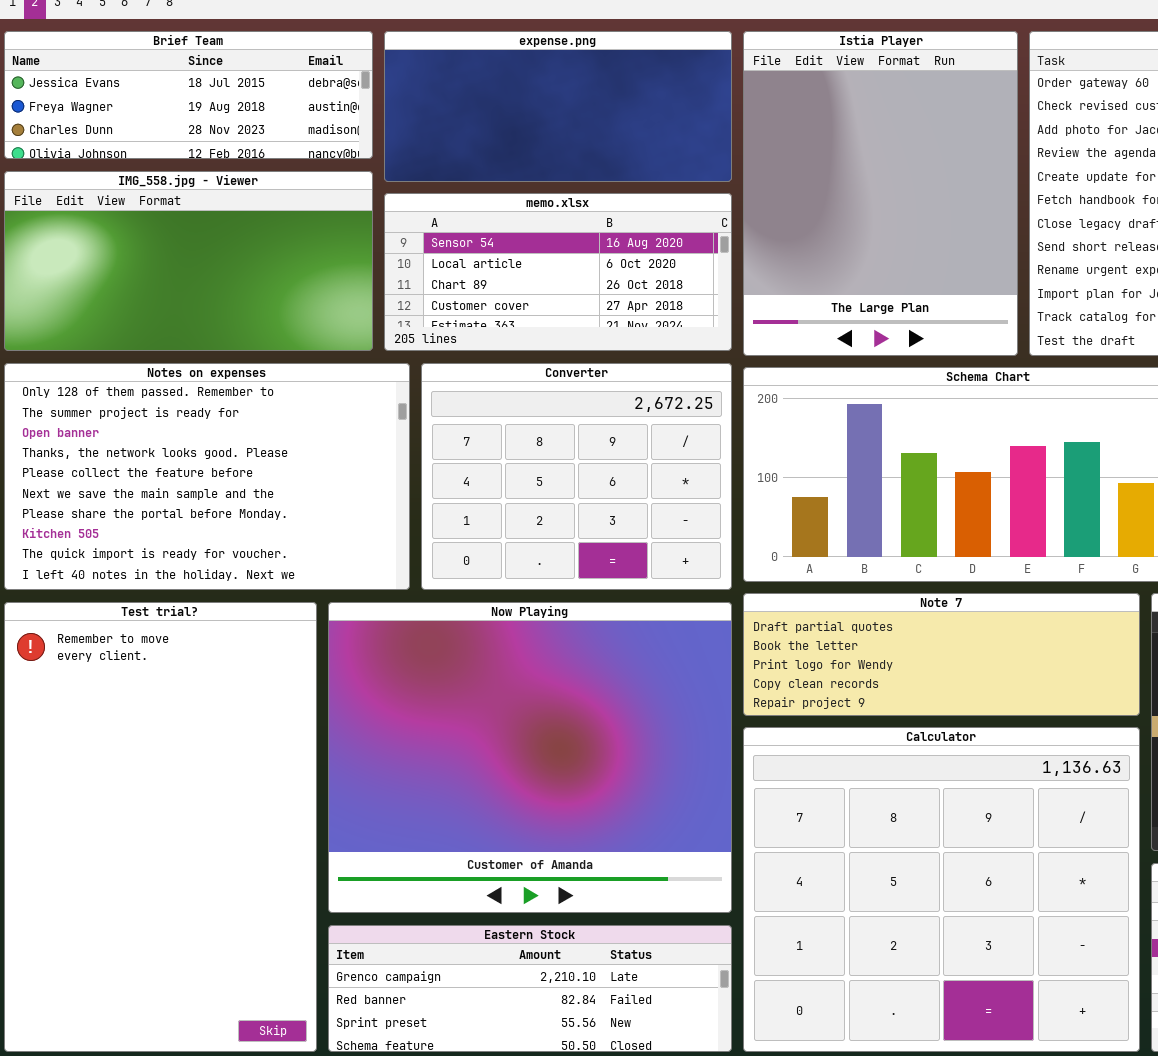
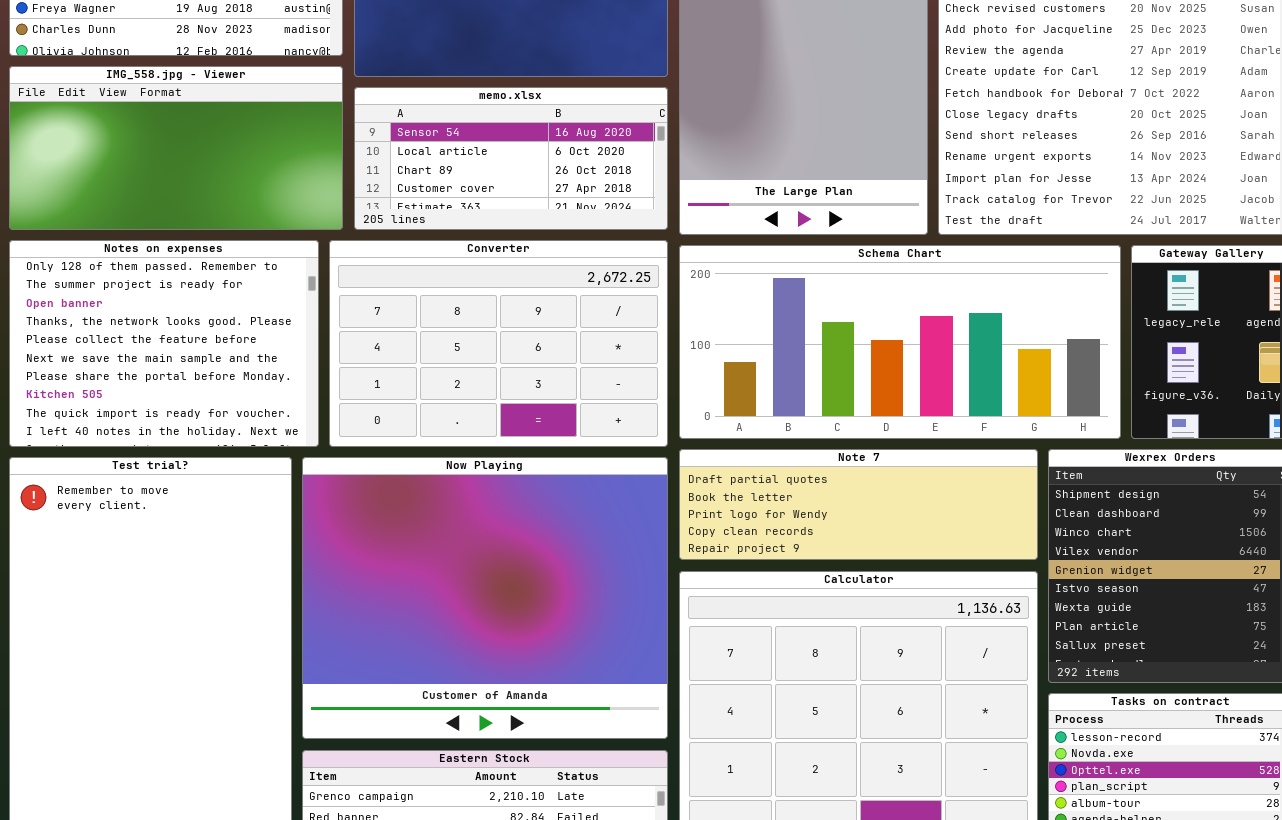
Notes on expenses: [4,363,410,590] -> [9,240,319,447], resized
Converter: [421,363,732,590] -> [329,240,668,447], resized

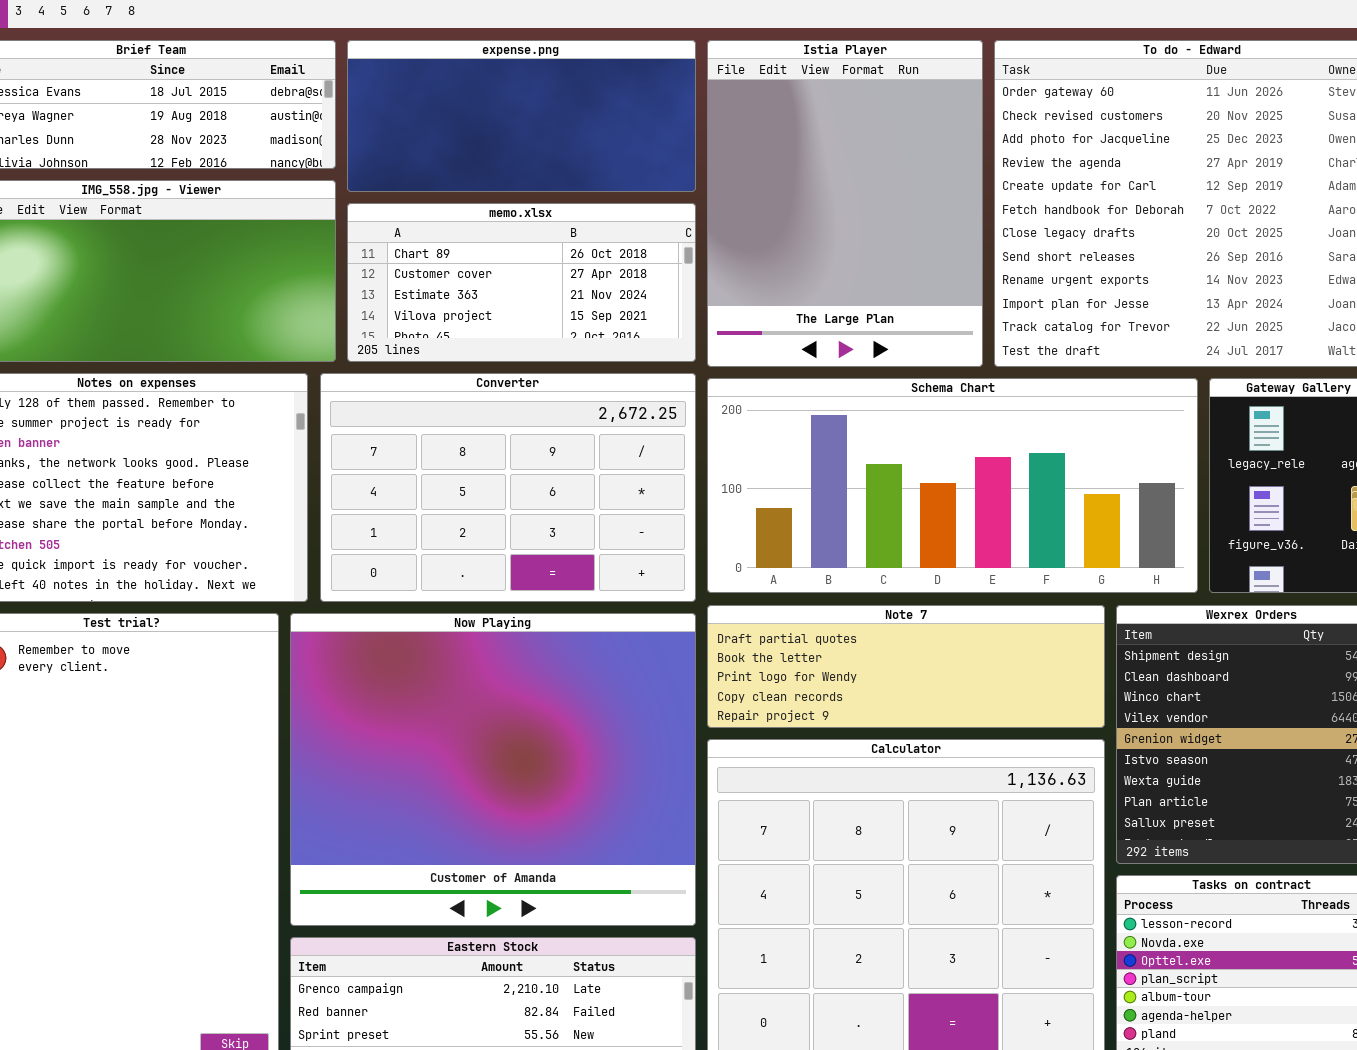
memo.xlsx: [354,87,668,230] -> [347,203,696,362], scrolled down 2 rows

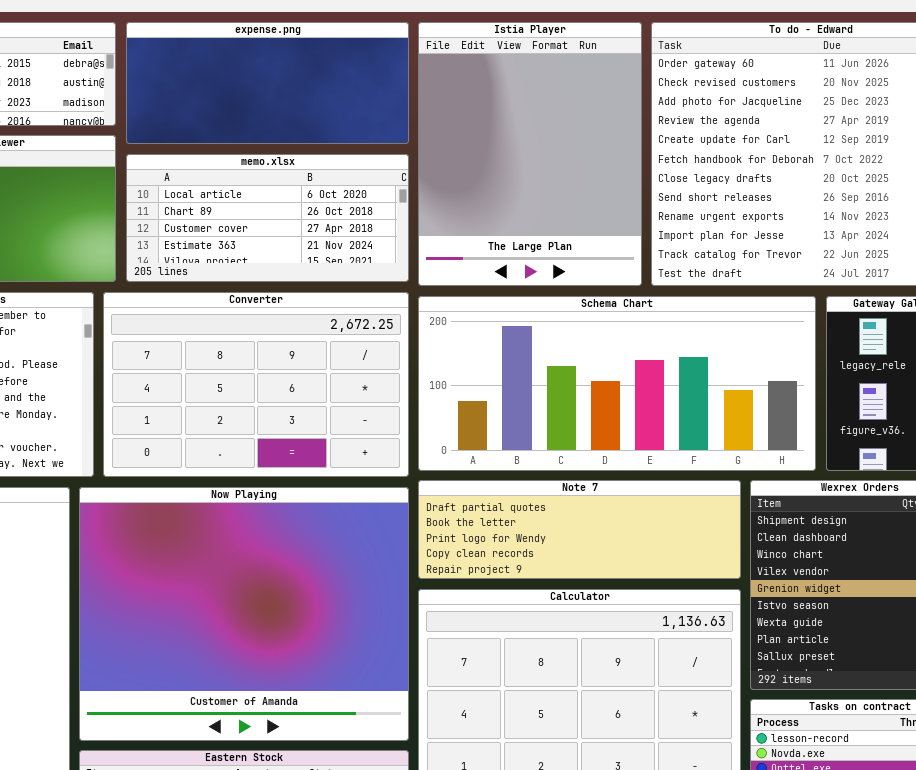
memo.xlsx: [347,203,696,362] -> [126,154,409,282], scrolled up 1 row

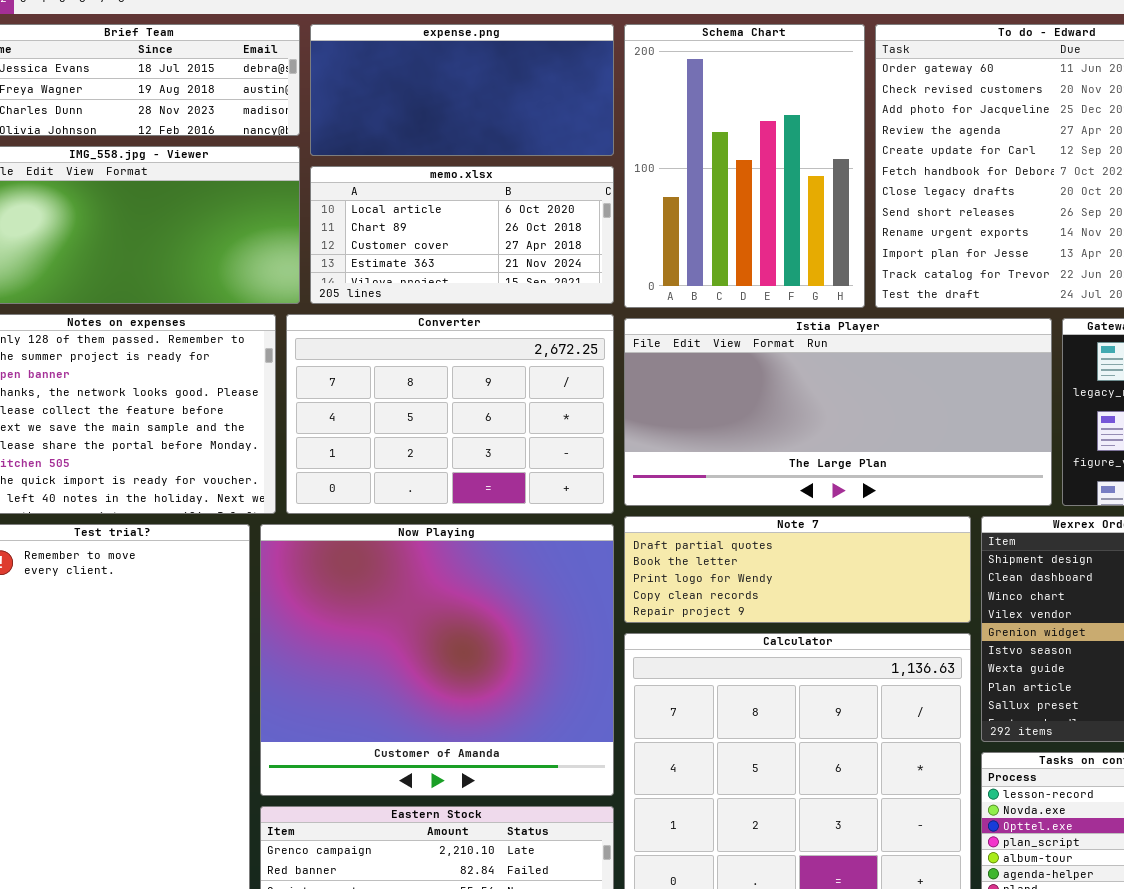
Istia Player: [418,22,642,286] -> [624,318,1052,506], moved, resized
Schema Chart: [418,296,816,471] -> [624,24,865,308], moved, resized

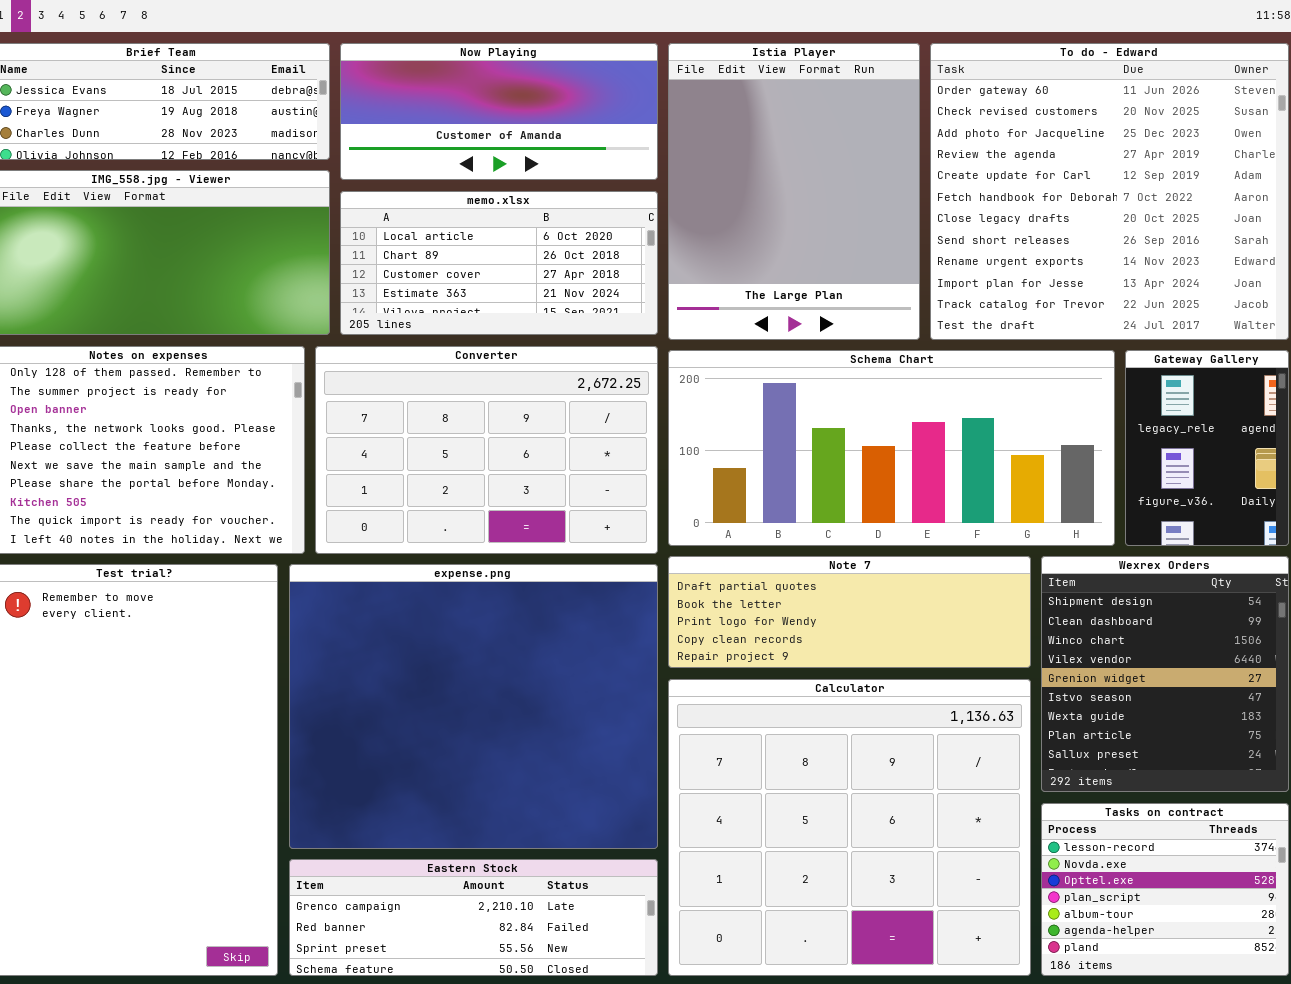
expense.png: [310,24,614,156] -> [289,564,658,849], moved, resized
Schema Chart: [624,24,865,308] -> [668,350,1115,546], moved, resized
Istia Player: [624,318,1052,506] -> [668,43,920,340], moved, resized
Now Playing: [260,524,614,796] -> [340,43,658,180], moved, resized

